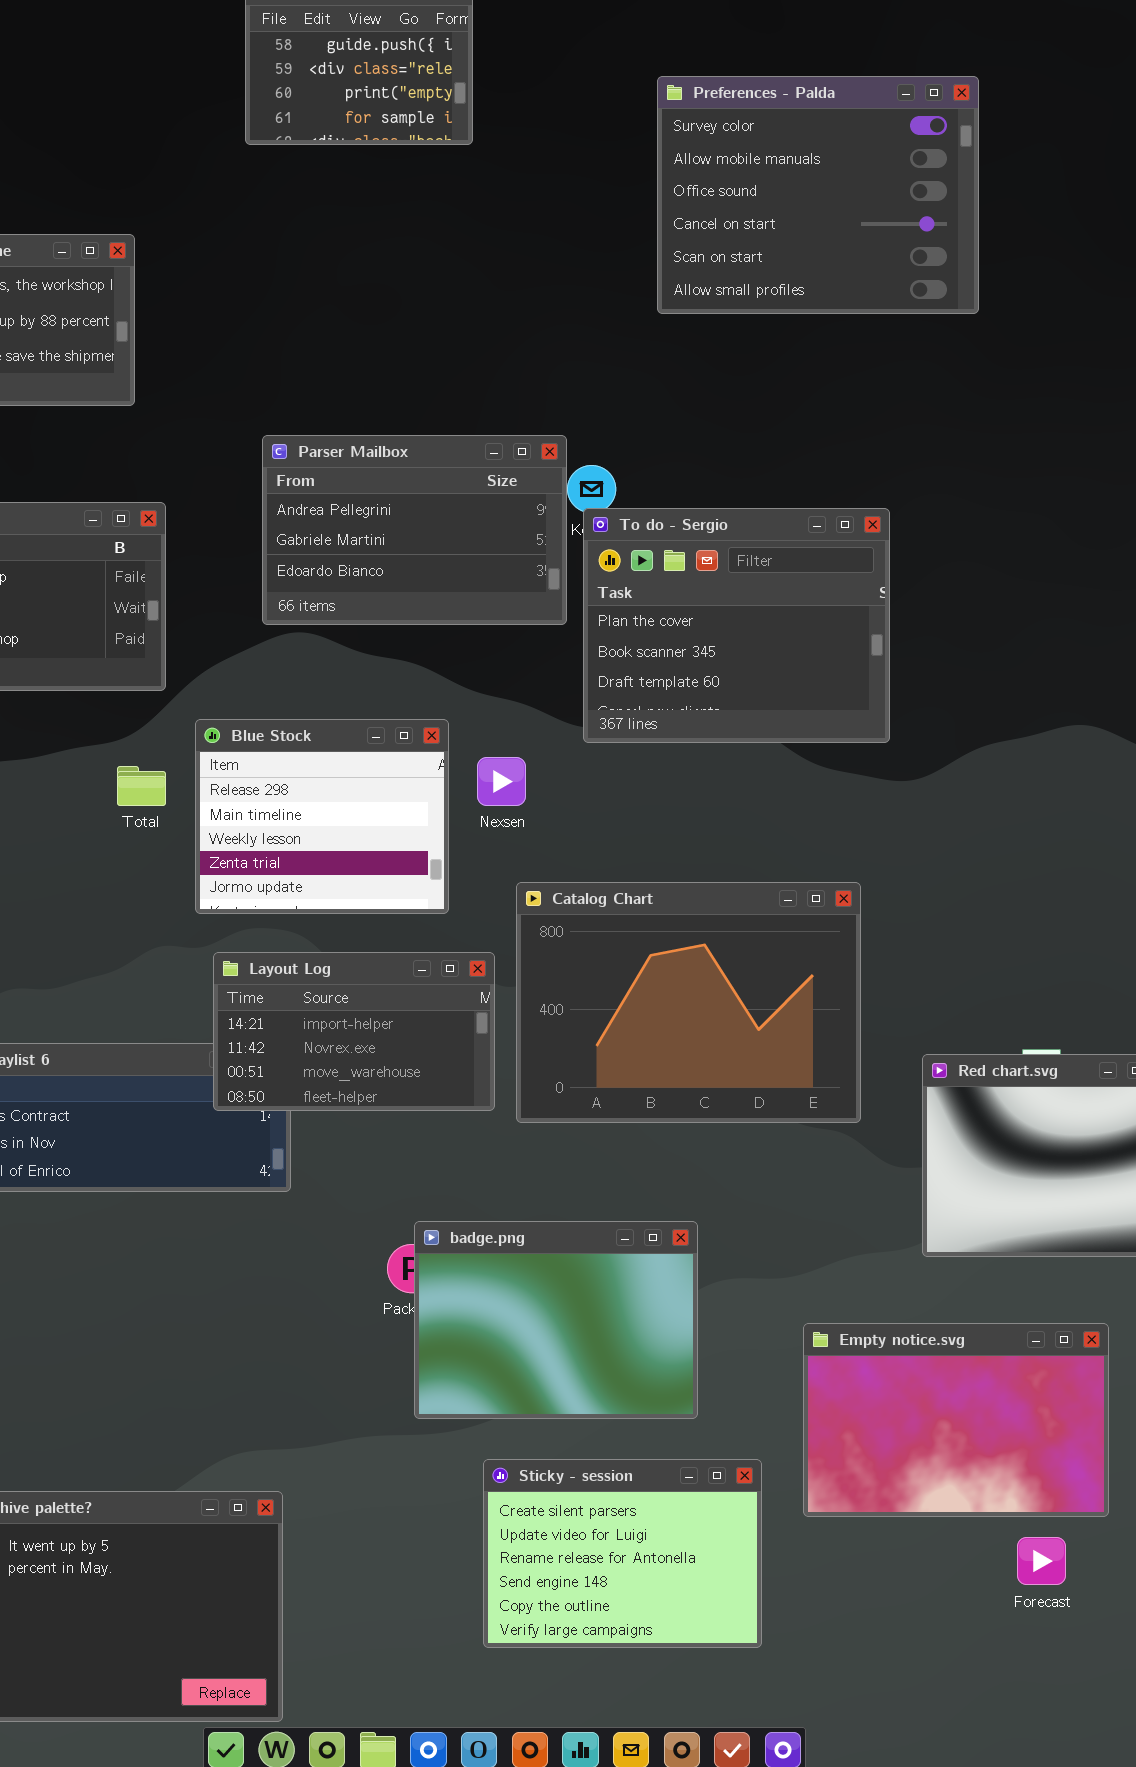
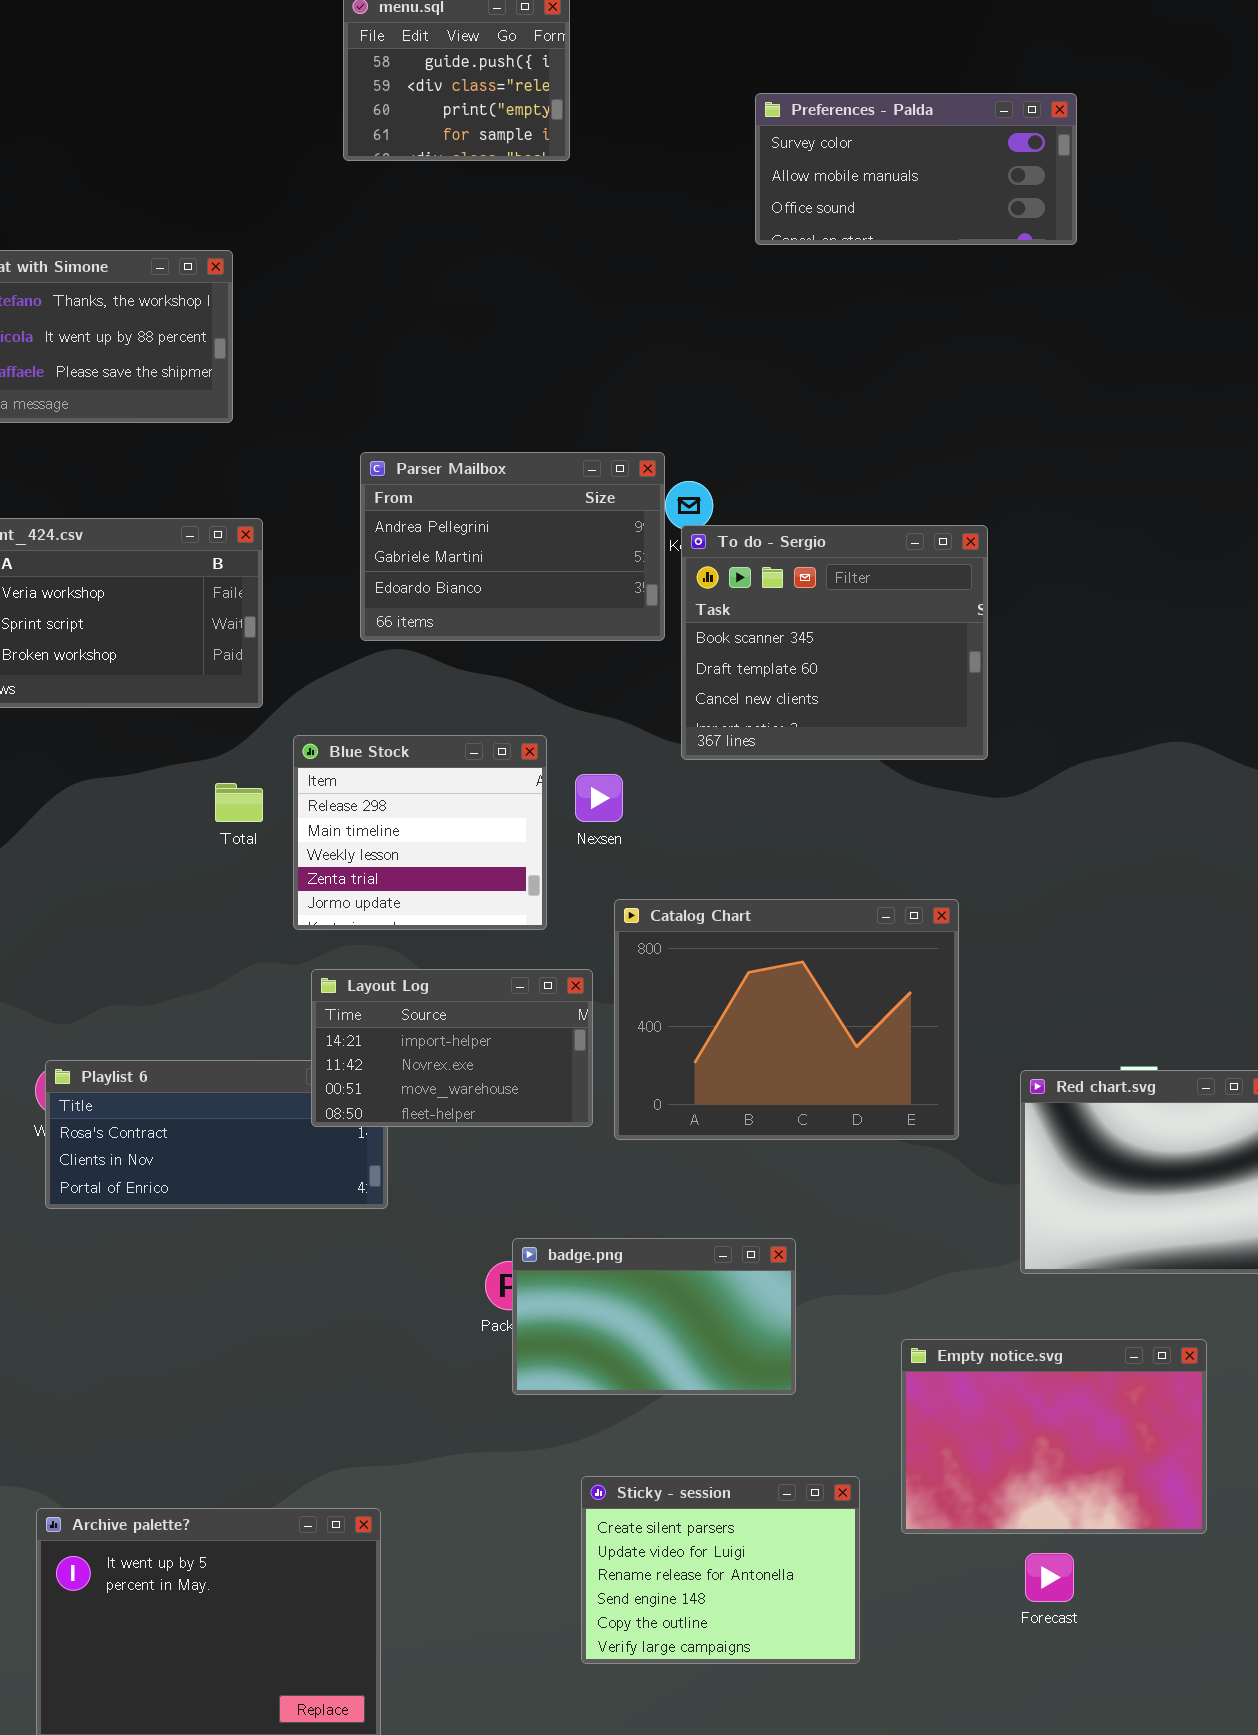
Preferences - Palda: [657,76,979,314] -> [755,93,1077,245], resized
To do - Sergio: [583,508,890,743] -> [681,525,988,760], scrolled down 1 row
badge.png: [414,1221,698,1419] -> [512,1238,796,1395], resized
Forecast: [1017,1537,1066,1585] -> [1025,1553,1074,1602], moved

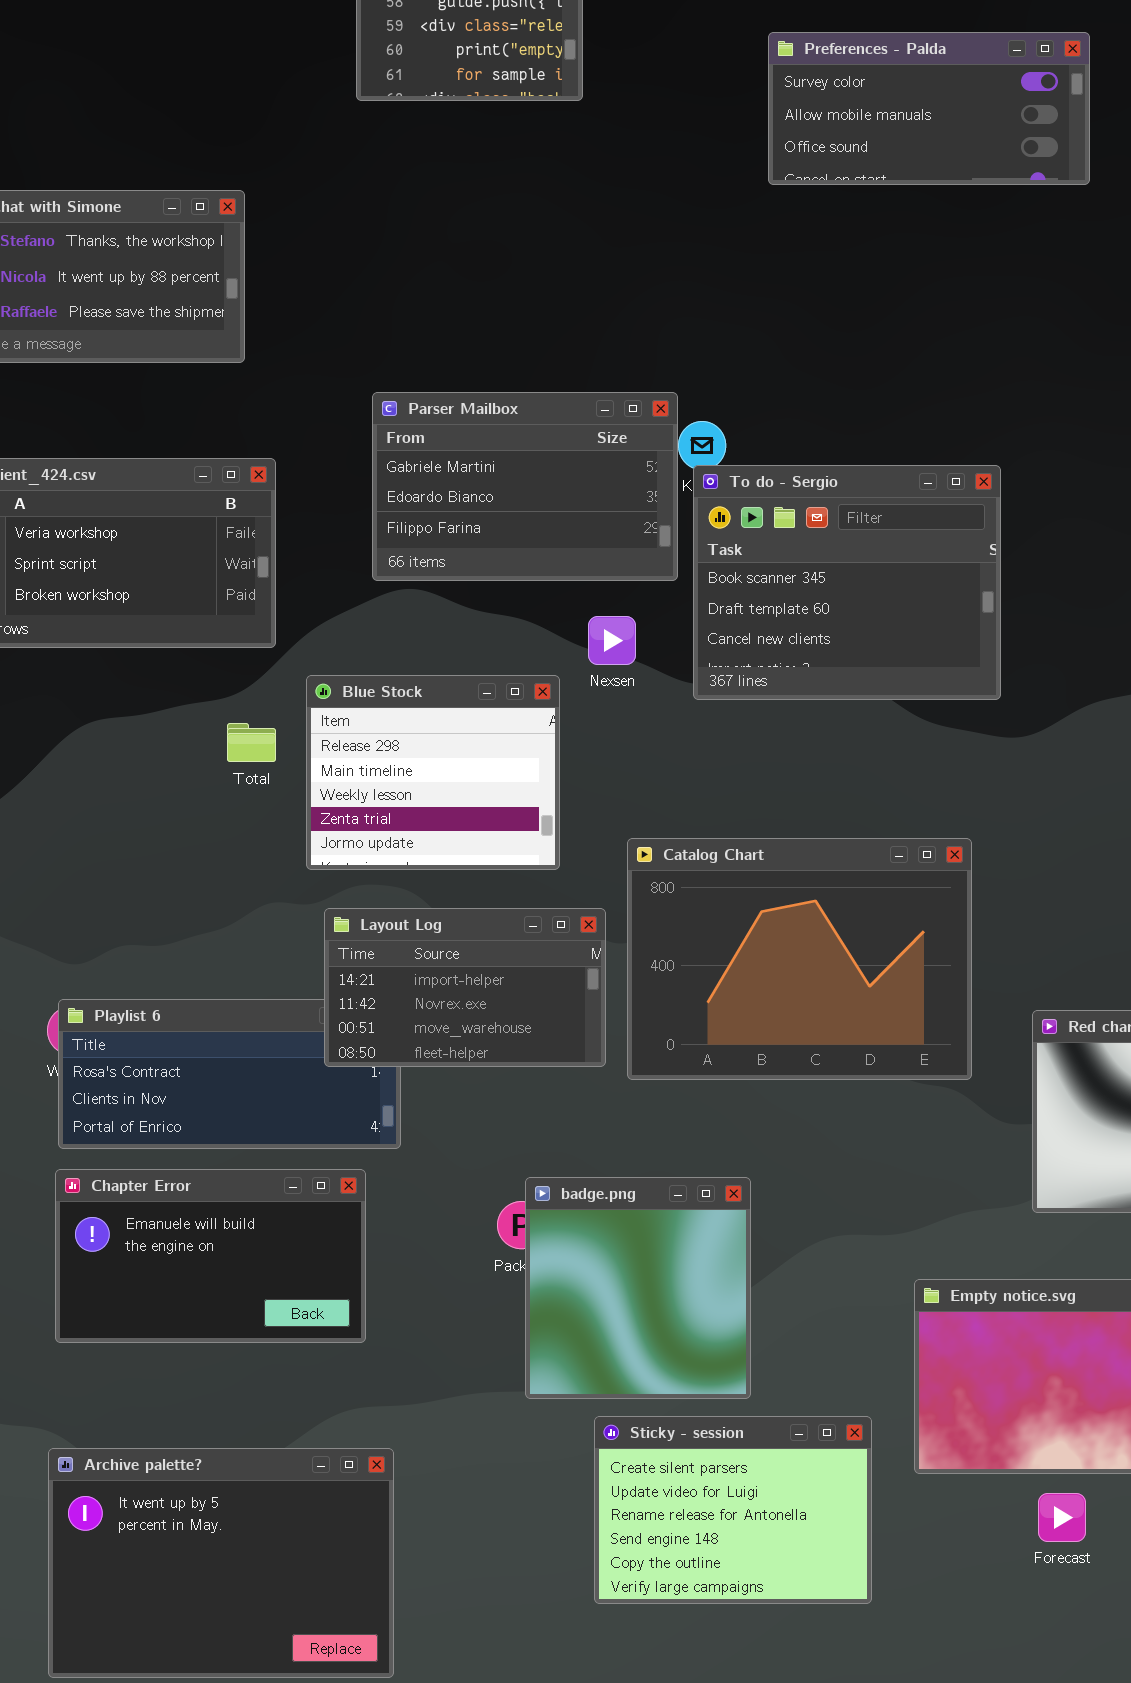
Parser Mailbox: [360,452,665,641] -> [372,392,678,581], scrolled down 1 row
Nexsen: [575,774,623,822] -> [588,616,636,665], moved
Chapter Error: none -> [55,1169,366,1343], opened
badge.png: [512,1238,796,1395] -> [525,1177,751,1399], resized

